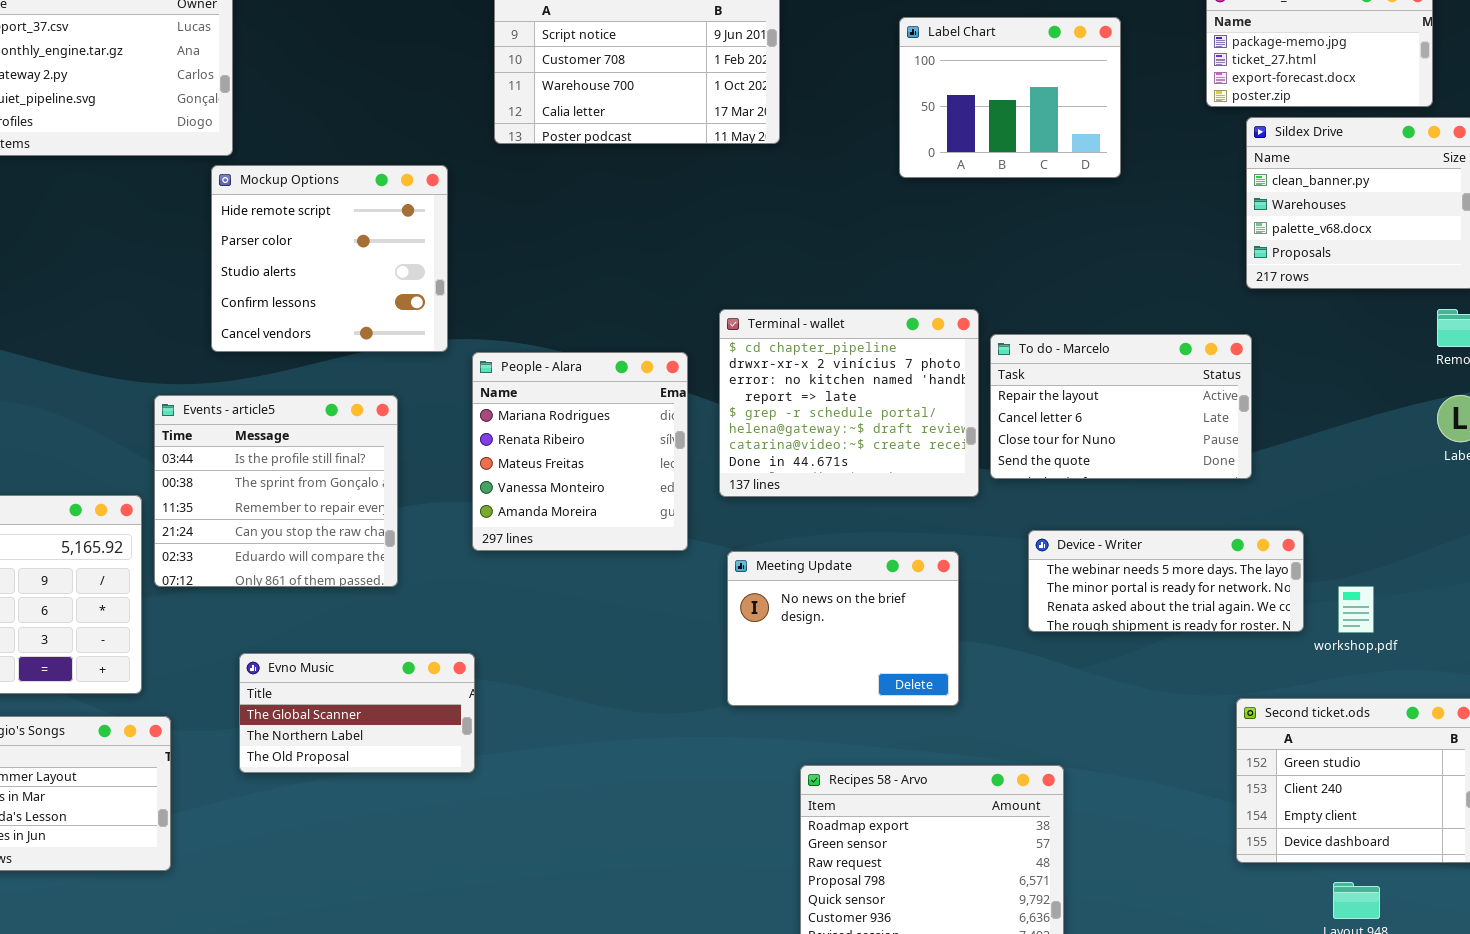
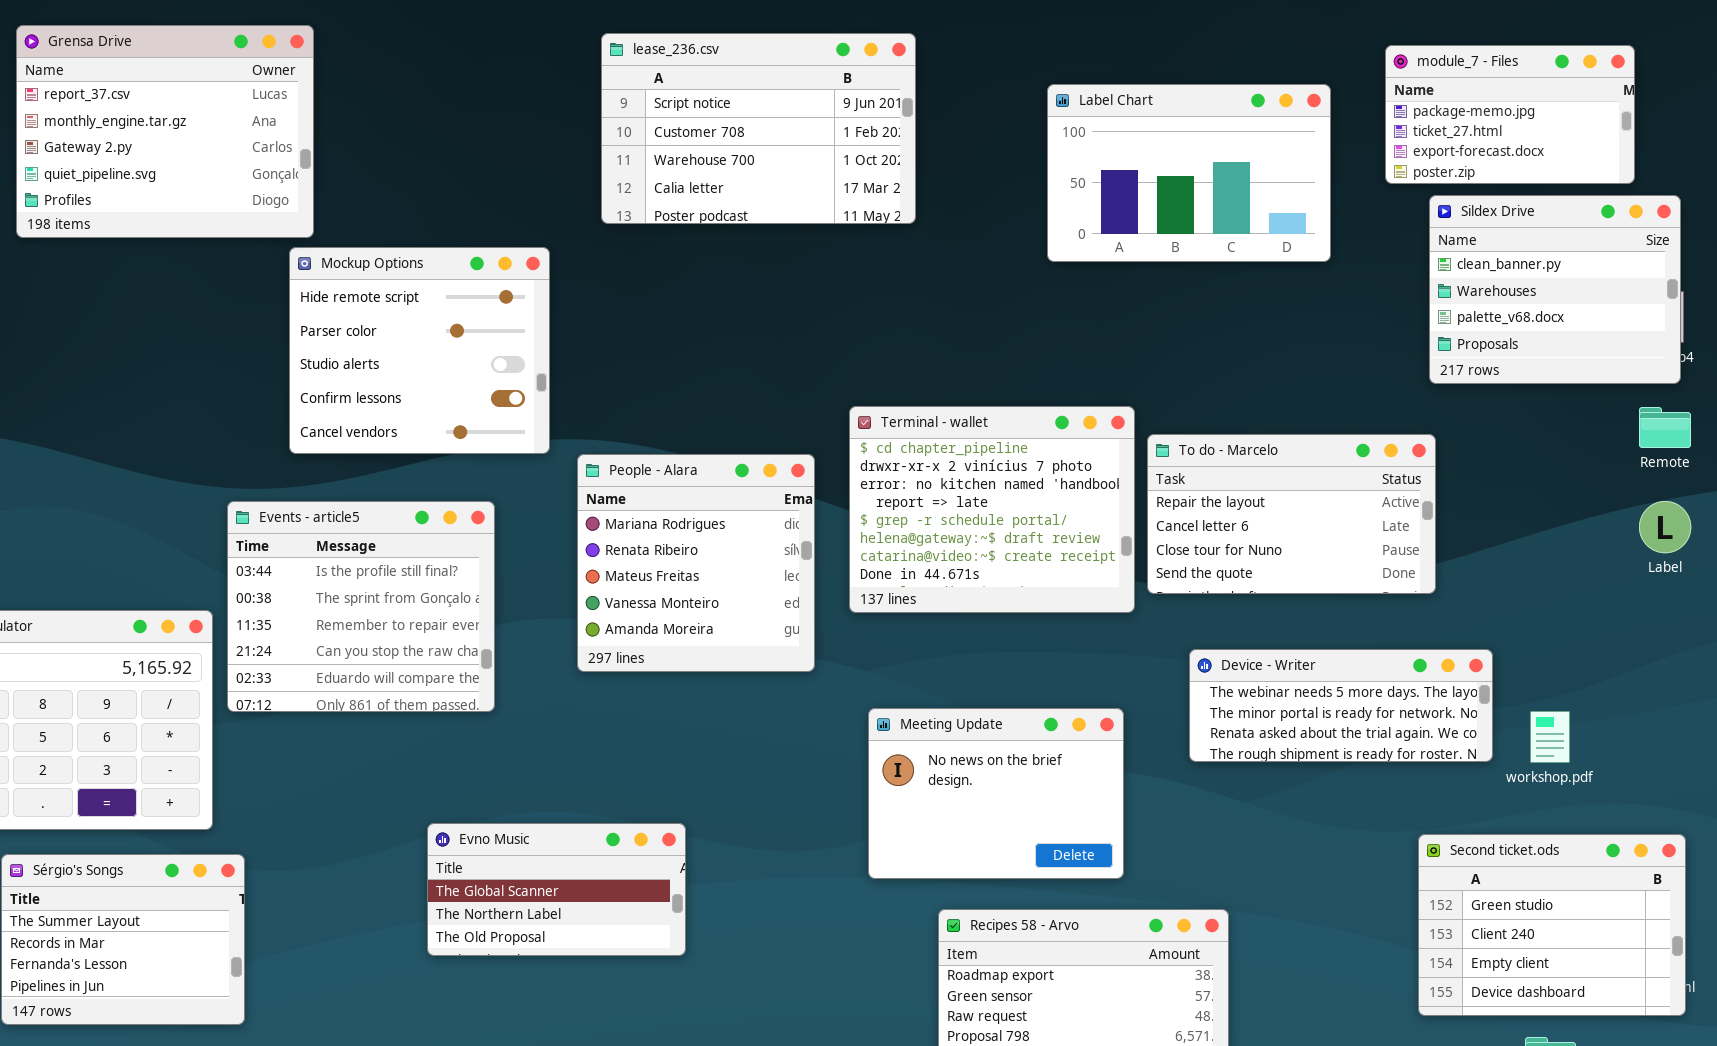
Label Chart: [899,17,1121,178] -> [1047,84,1331,262], resized
Meeting Update: [727,551,959,706] -> [868,708,1124,879], moved
Evno Music: [239,653,475,773] -> [427,823,686,956], moved

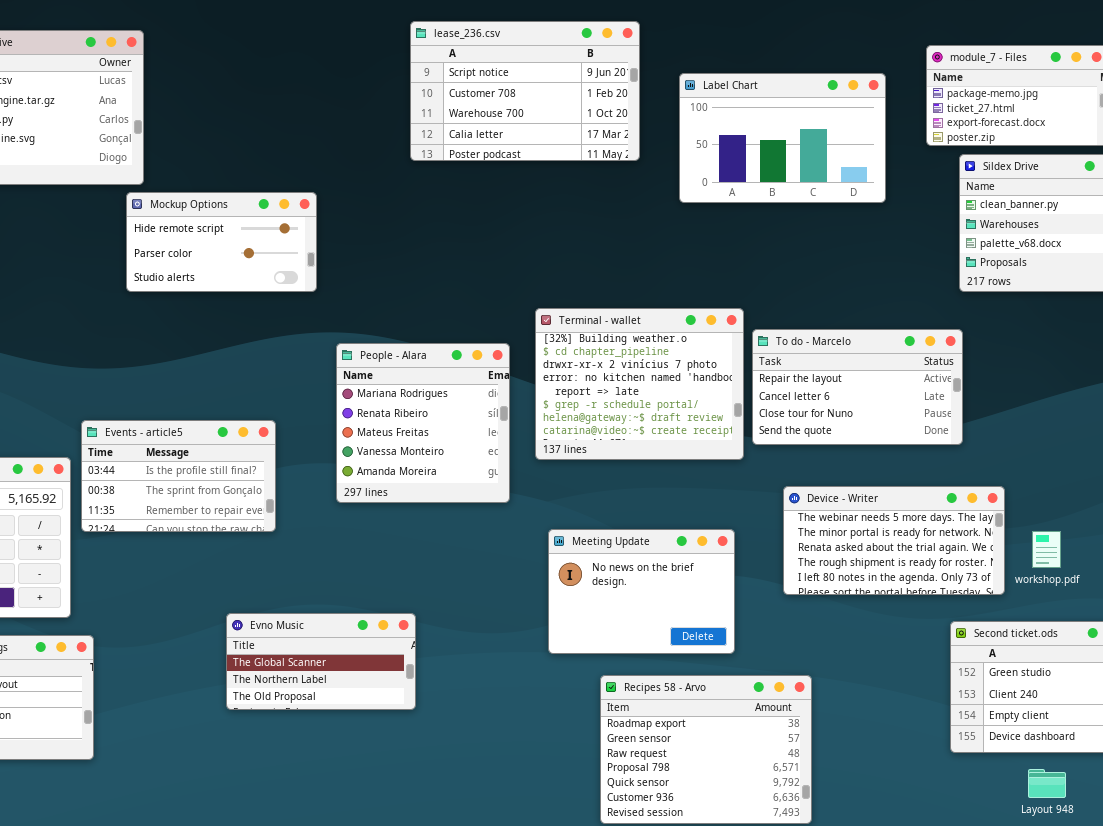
lease_236.csv: [601,33,916,224] -> [410,21,640,161], moved
Mockup Options: [289,247,550,454] -> [126,192,317,292], resized
Terminal - wallet: [849,406,1135,613] -> [535,308,744,460], scrolled up 1 row
Events - article5: [227,501,495,712] -> [81,420,276,532], resized
Device - Writer: [1189,649,1493,762] -> [783,486,1005,595], resized

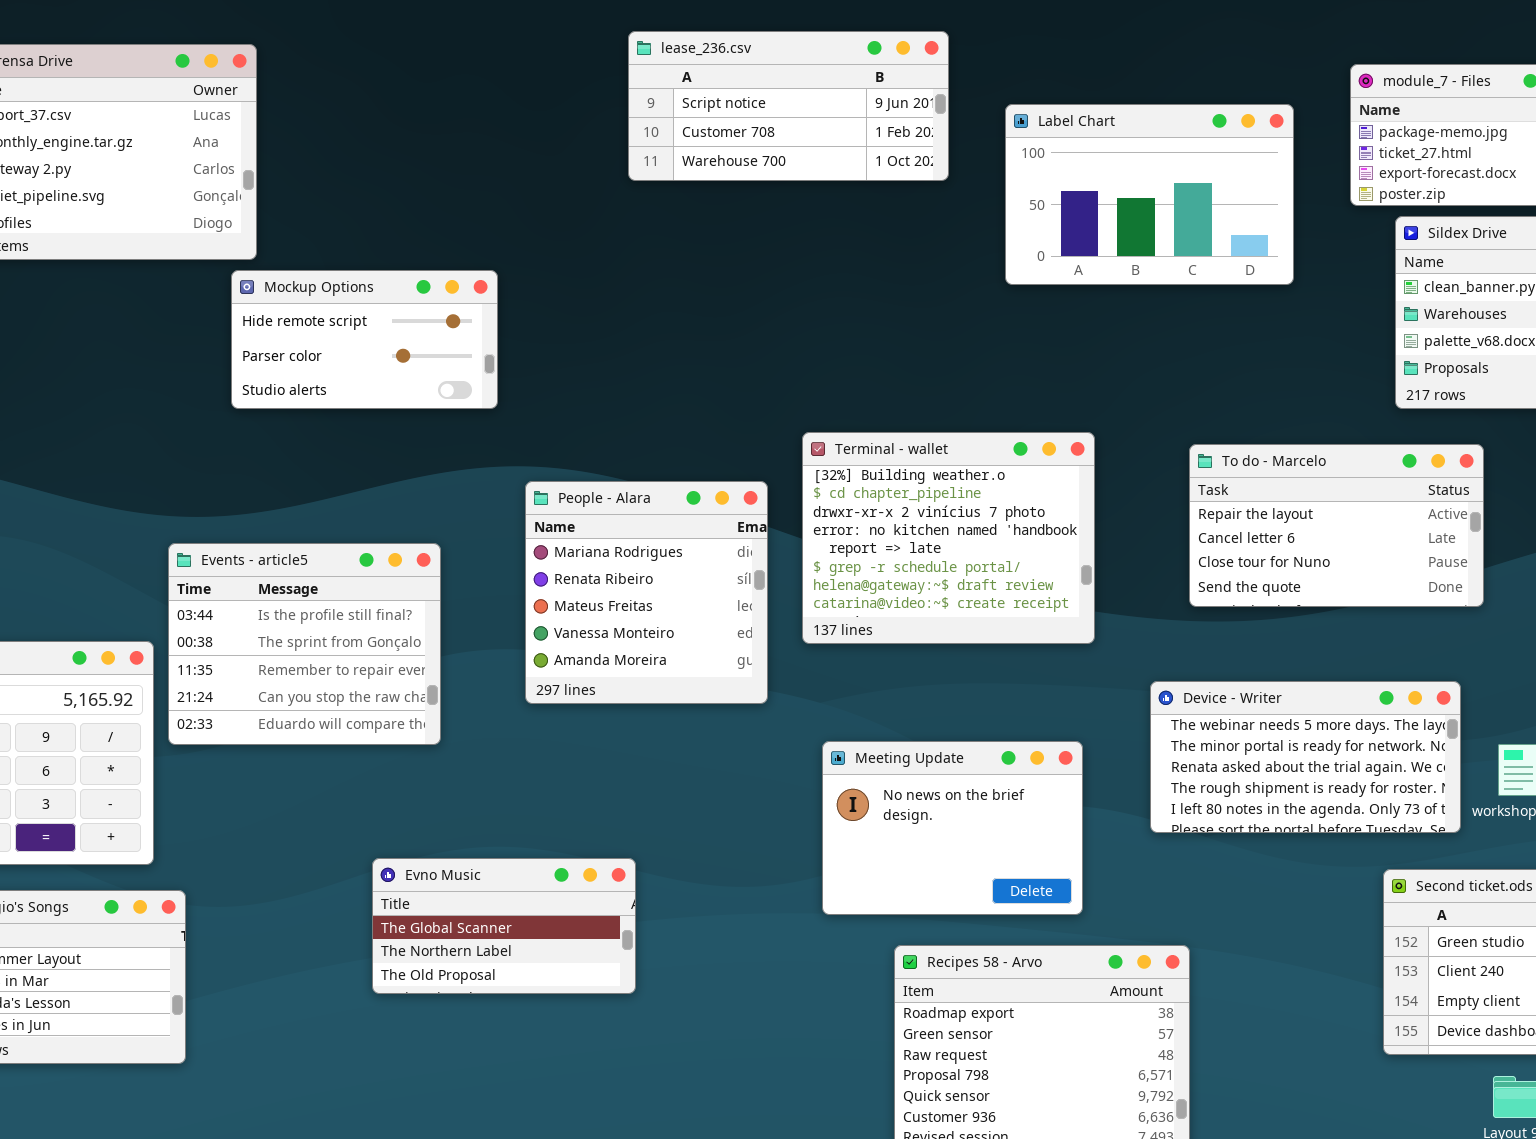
lease_236.csv: [410,21,640,161] -> [628,31,949,181], resized
To do - Marcelo: [752,329,963,445] -> [1189,444,1484,607], moved
Events - article5: [81,420,276,532] -> [168,543,441,745], resized

